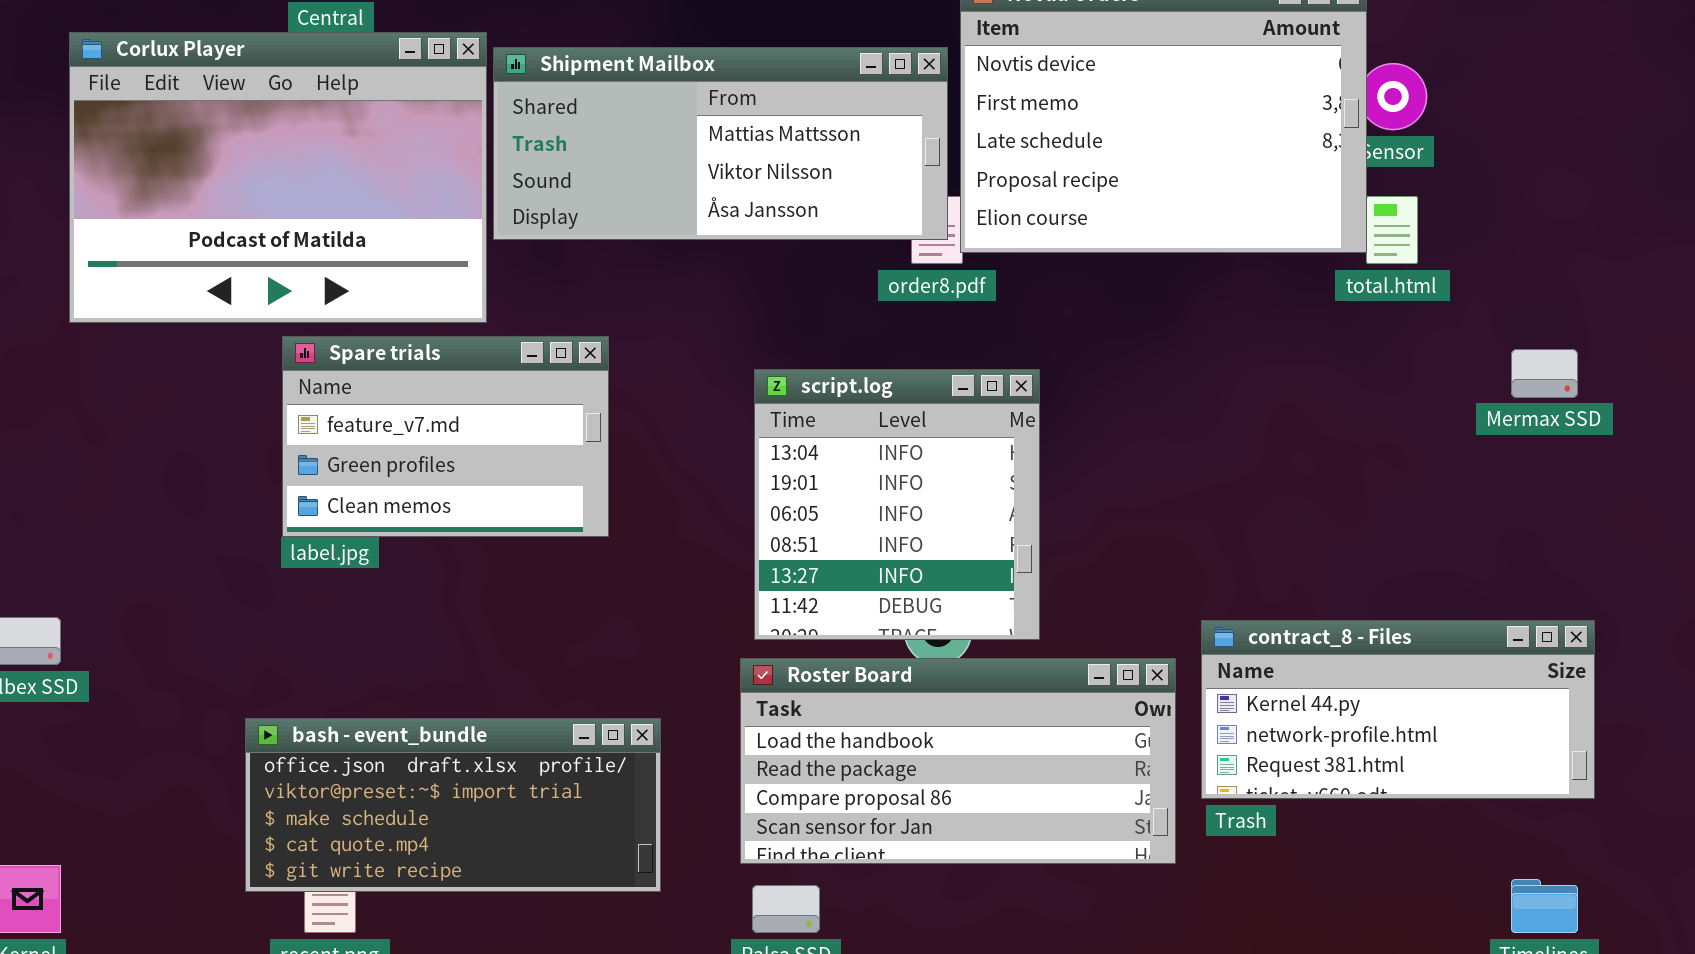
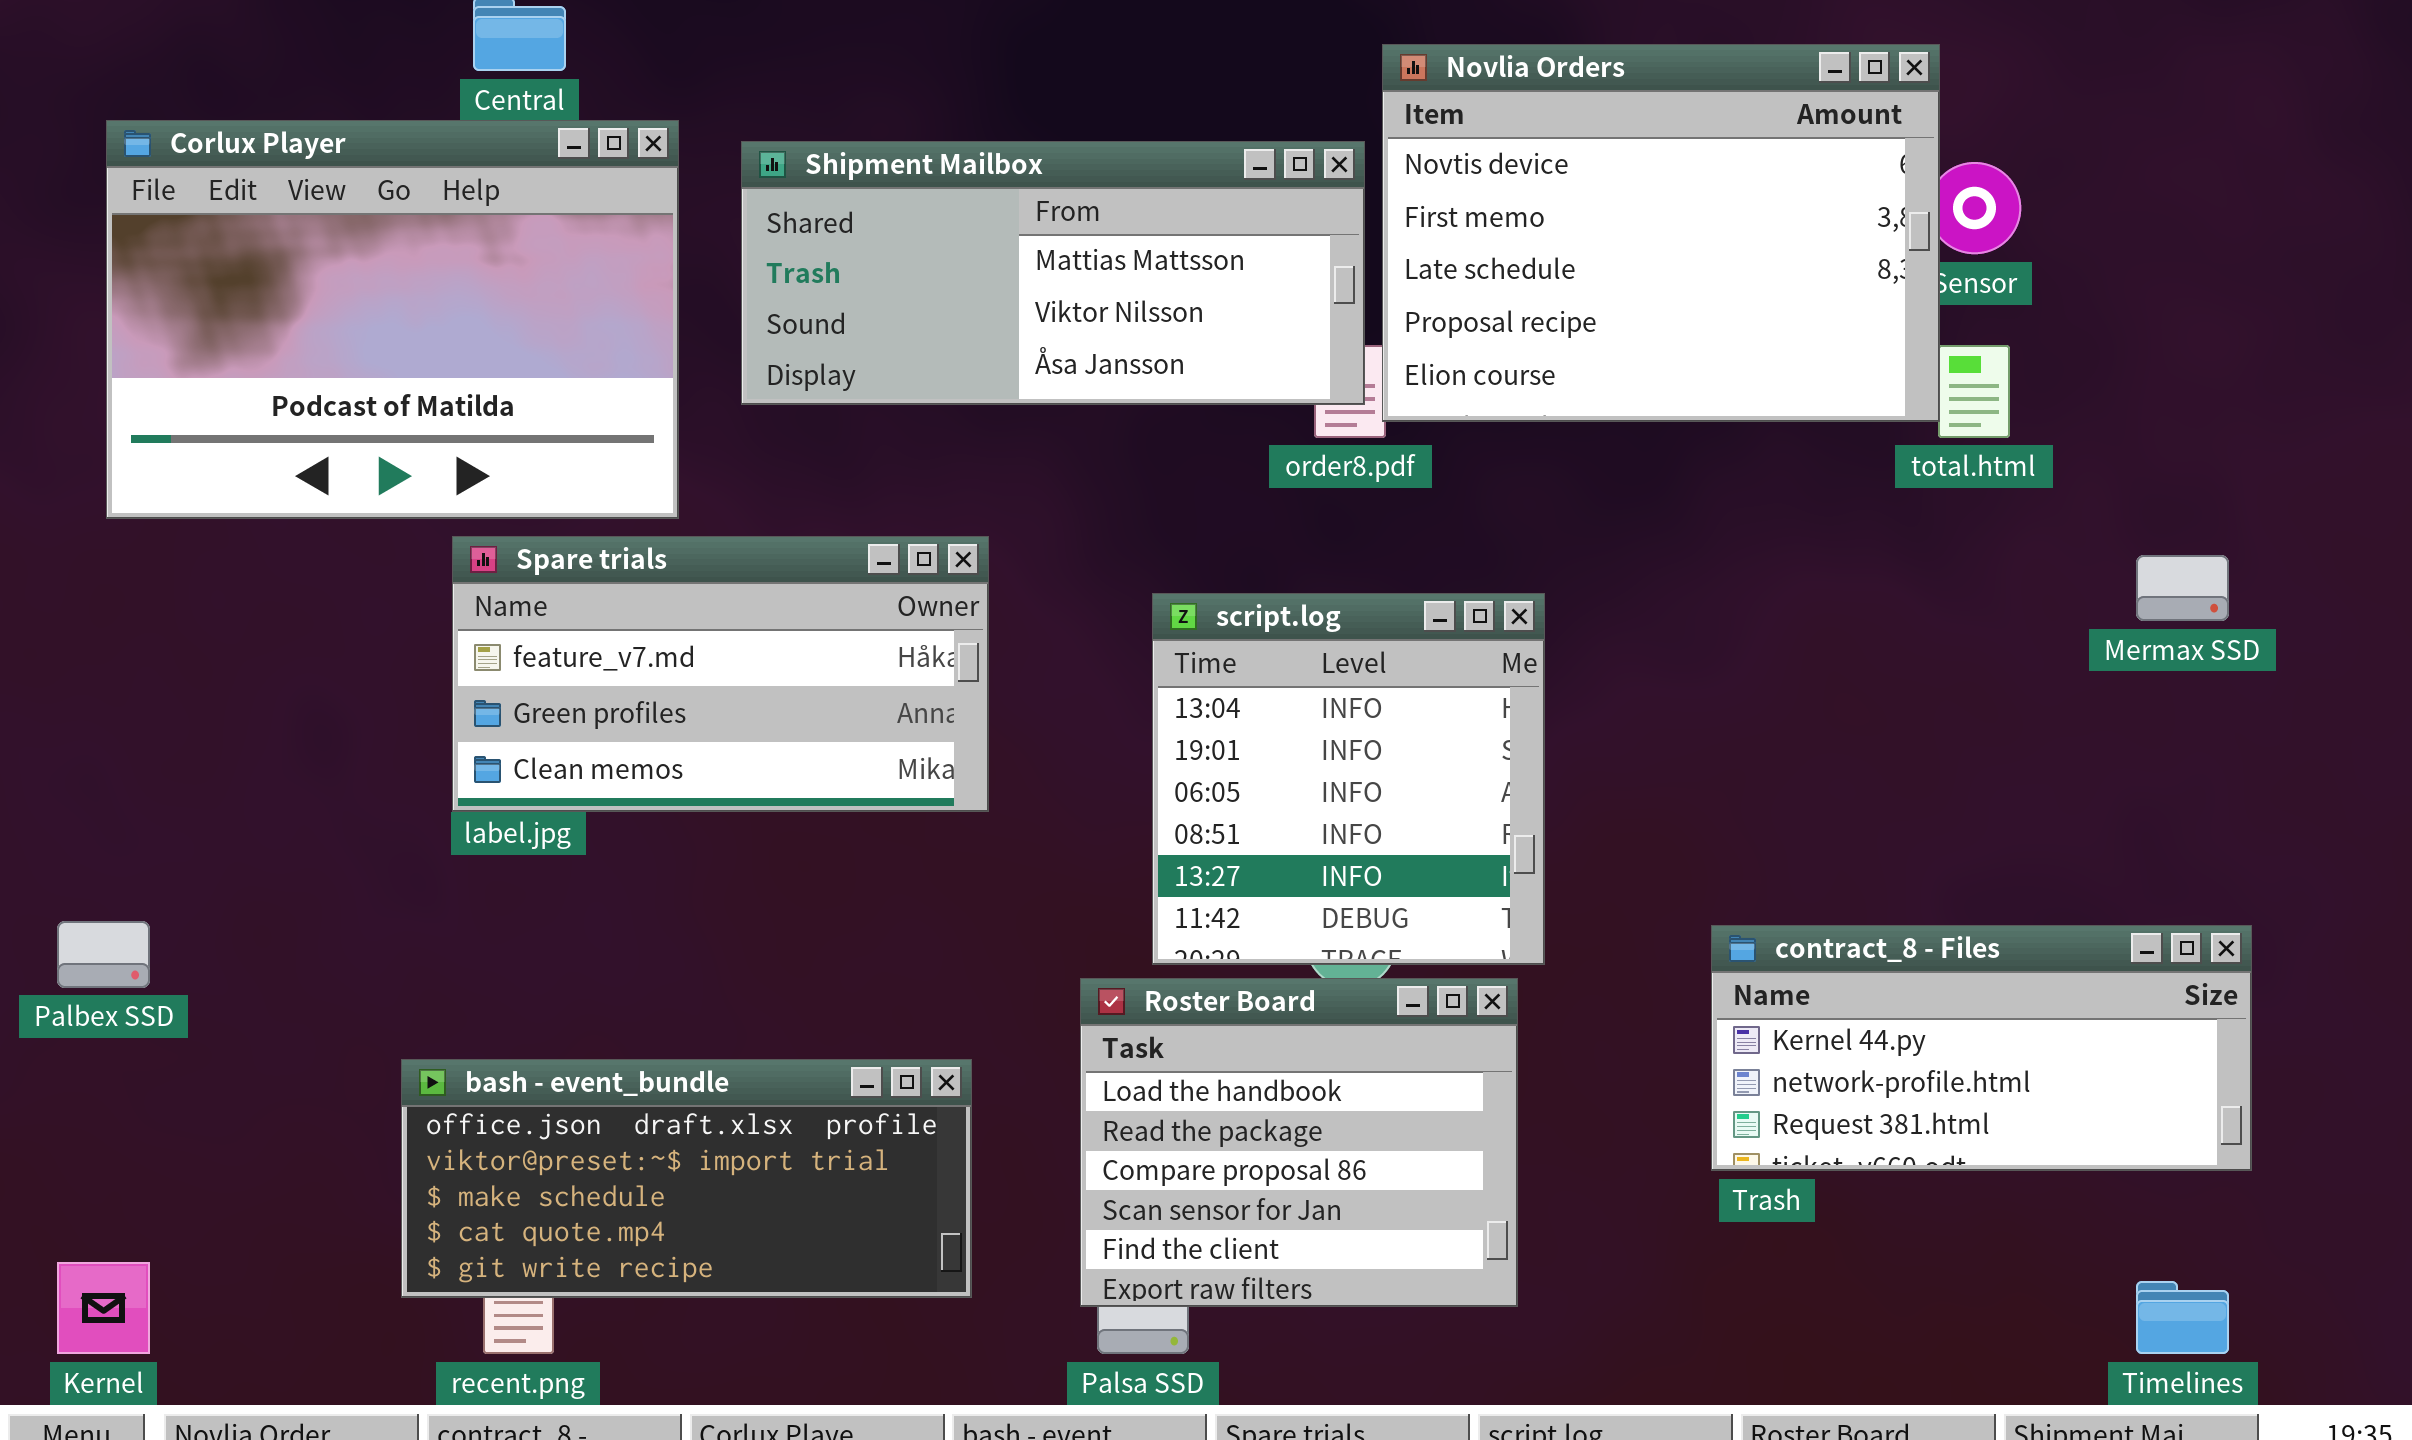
Corlux Player: [69,32,487,323] -> [106,120,679,519], moved
Spare trials: [282,336,609,537] -> [452,536,989,812], resized
script.log: [754,369,1040,640] -> [1152,593,1545,965], moved
Roster Board: [740,658,1176,864] -> [1080,978,1518,1307], resized

